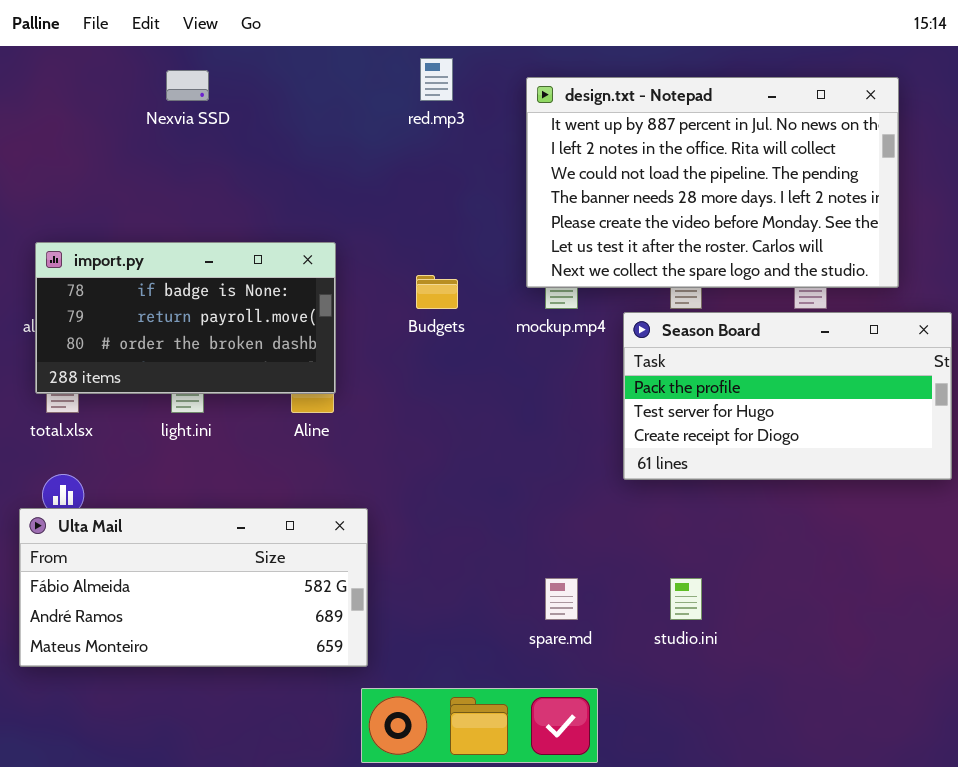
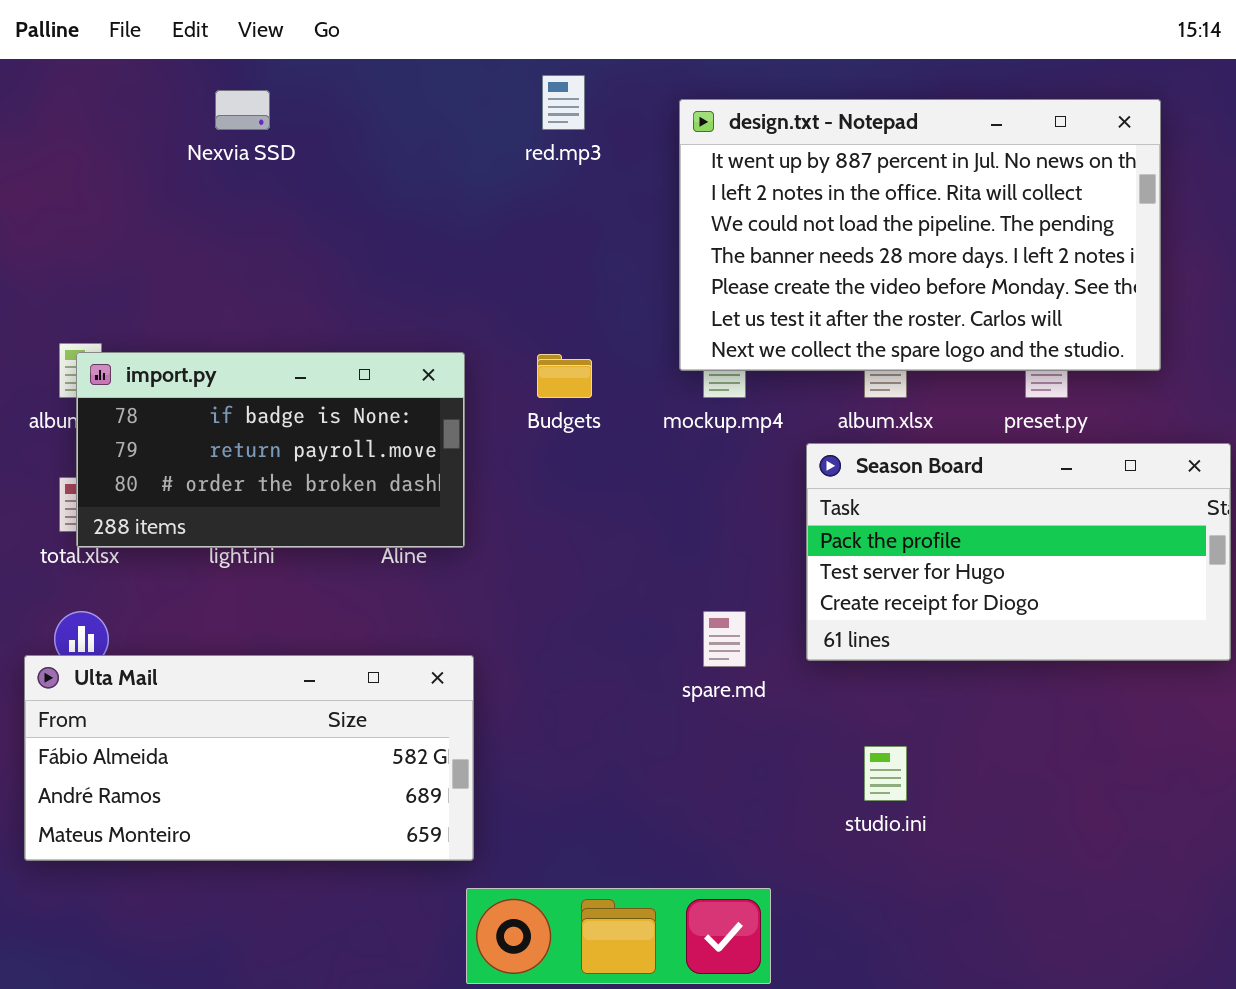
import.py: [35,242,336,394] -> [76,352,465,548], moved
Season Board: [623,312,952,480] -> [806,443,1231,661], moved
spare.md: [545,578,578,620] -> [703,611,746,667], moved

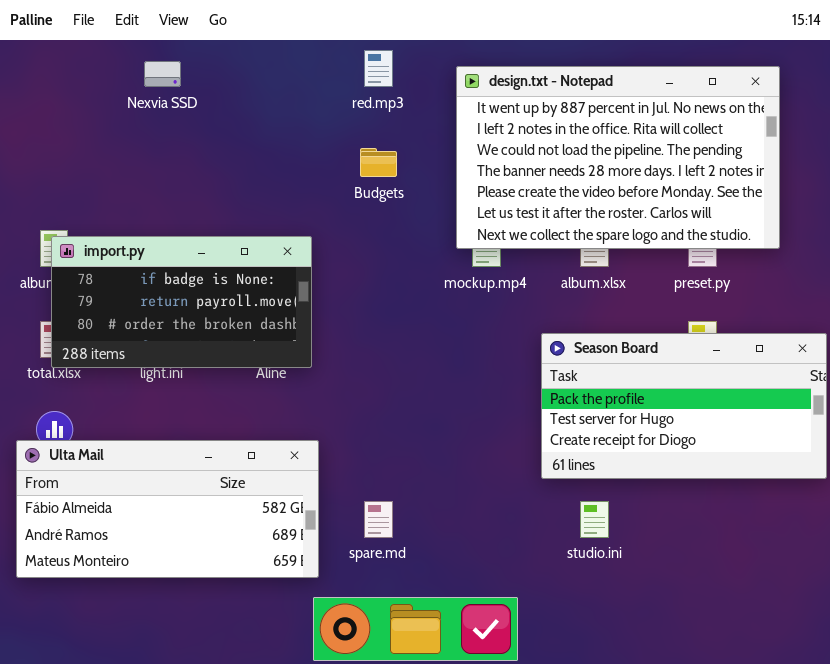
Budgets: [537,354,592,398] -> [360,148,397,177], moved
Season Board: [806,443,1231,661] -> [541,333,827,479], moved
spare.md: [703,611,746,667] -> [364,501,393,538], moved

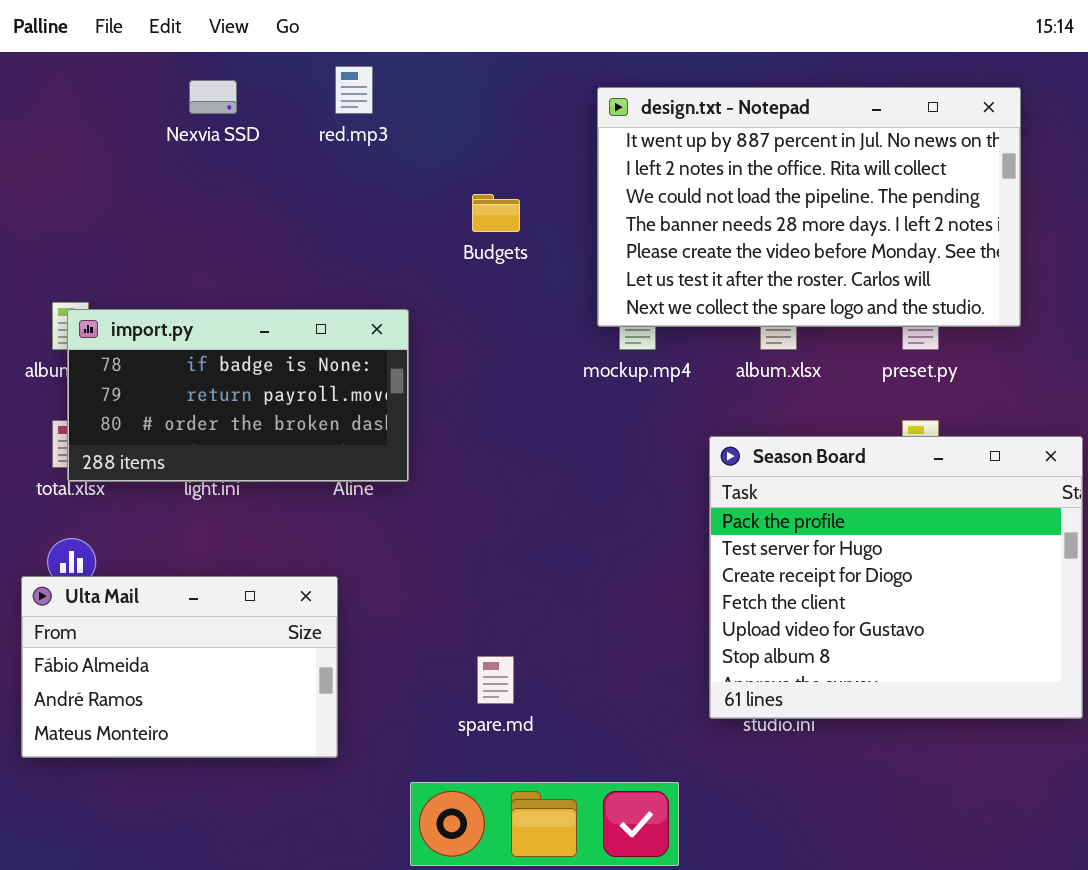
red.mp3: [364,50,393,87] -> [335,66,373,114], moved
Season Board: [541,333,827,479] -> [709,436,1083,719], resized
Ulta Mail: [16,440,319,578] -> [21,576,338,758], resized

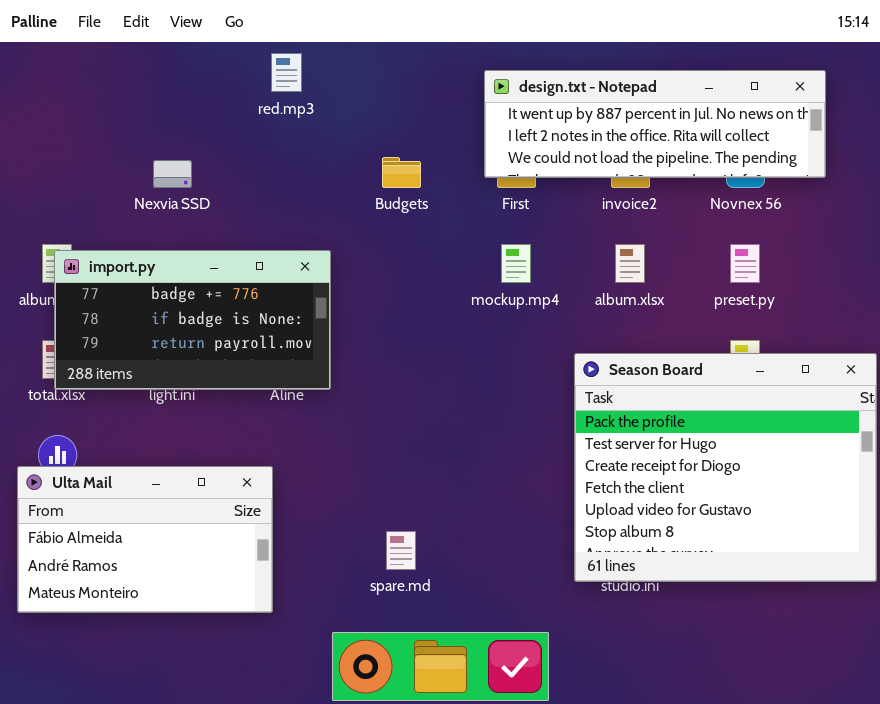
Nexvia SSD: [189,80,237,114] -> [153,160,192,188], moved
design.txt - Notepad: [597,87,1021,327] -> [484,70,826,178], resized
import.py: [67,309,409,482] -> [54,250,331,390], scrolled up 1 row

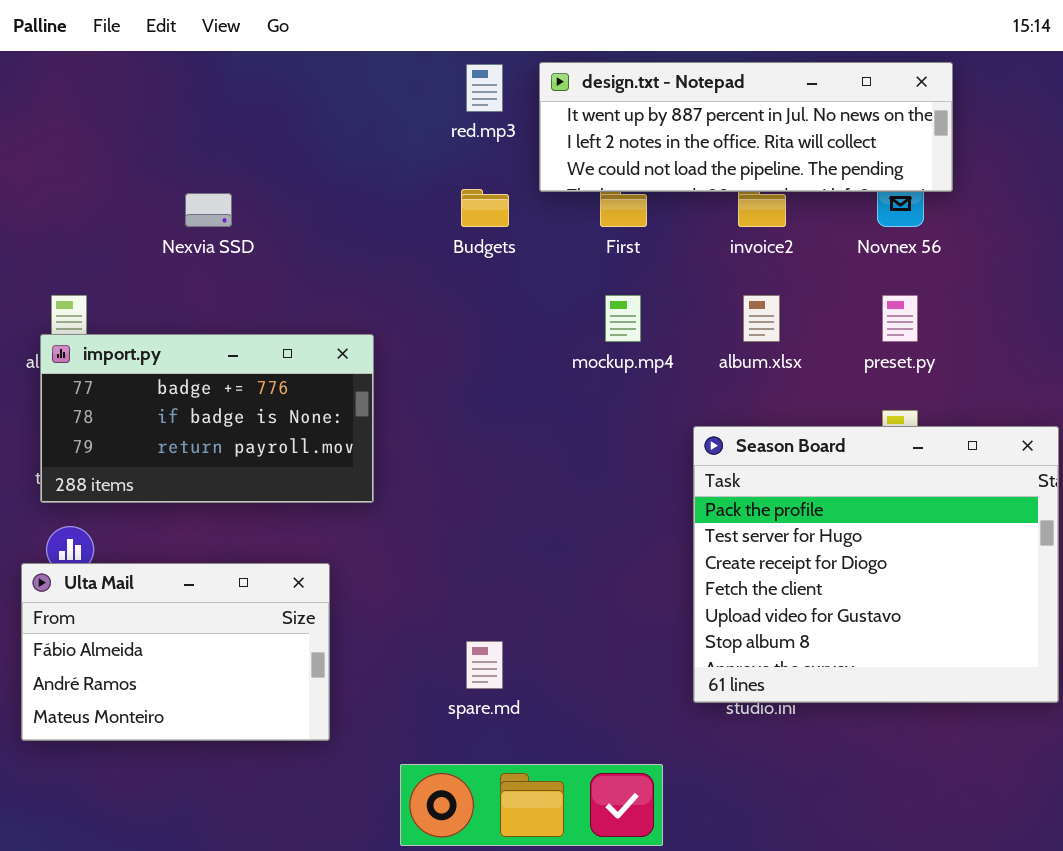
red.mp3: [271,53,302,92] -> [466,64,503,112], moved
design.txt - Notepad: [484,70,826,178] -> [539,62,953,192], moved
import.py: [54,250,331,390] -> [40,334,374,503], moved

